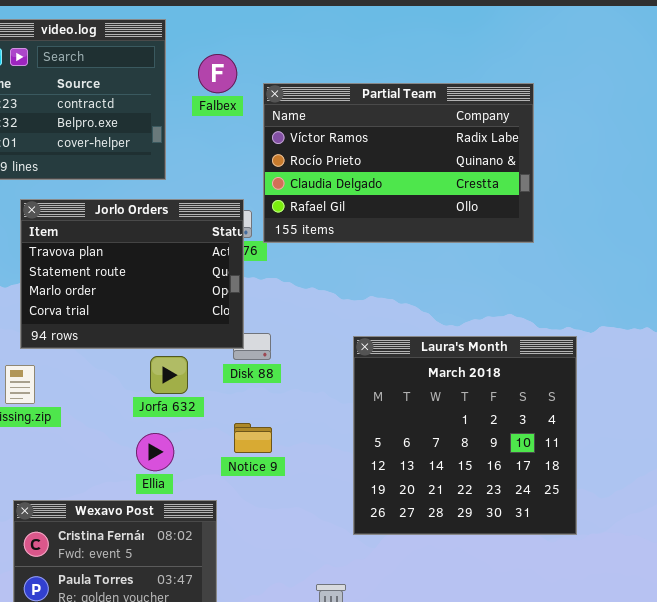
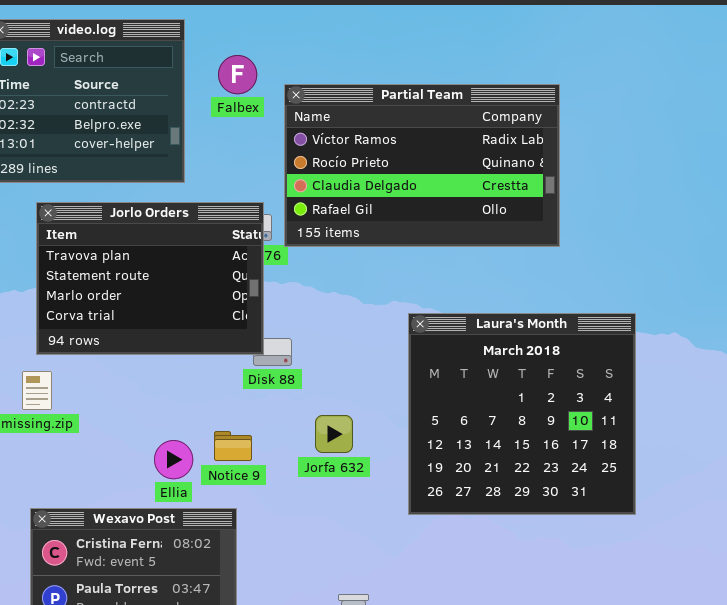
Laura's Month: [353,336,577,535] -> [408,313,636,515], moved
Jorfa 632: [150,356,188,394] -> [315,415,353,453], moved
Notice 9: [234,423,272,453] -> [214,431,252,461], moved

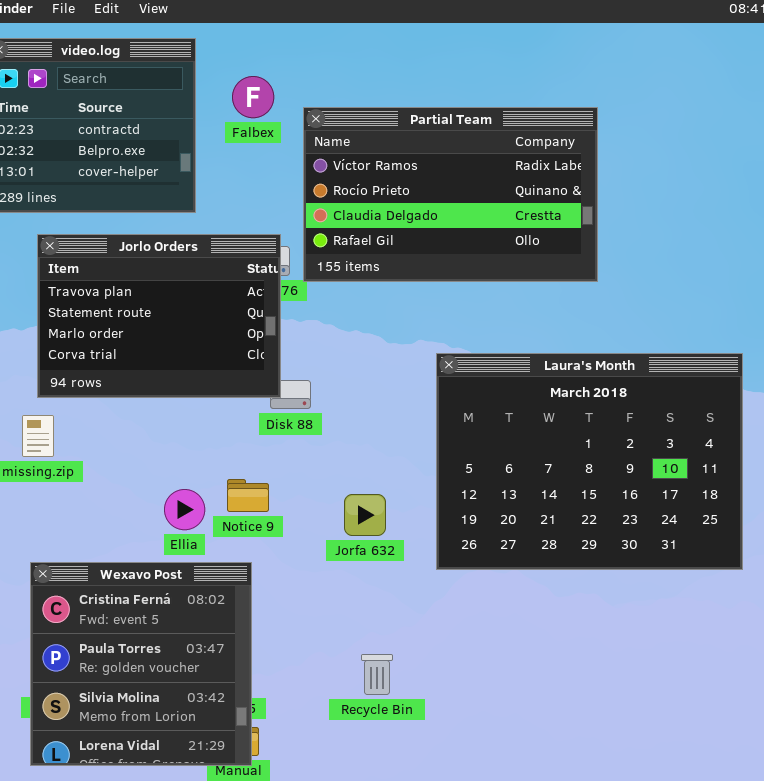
Laura's Month: [408,313,636,515] -> [436,353,743,570], resized
Jorfa 632: [315,415,353,453] -> [344,494,386,536], moved

